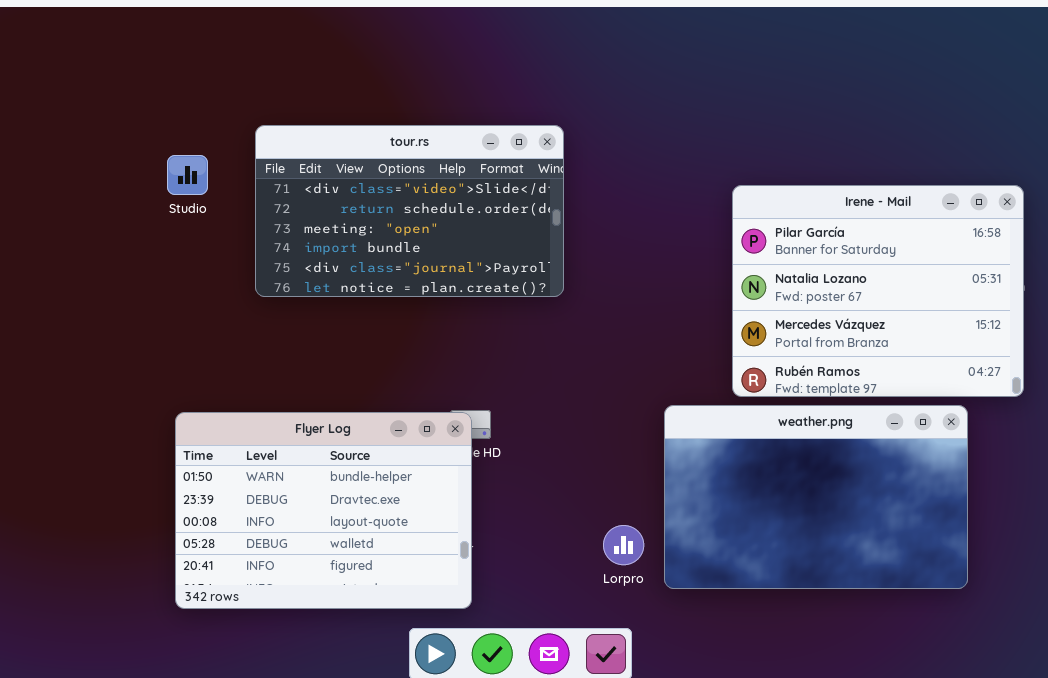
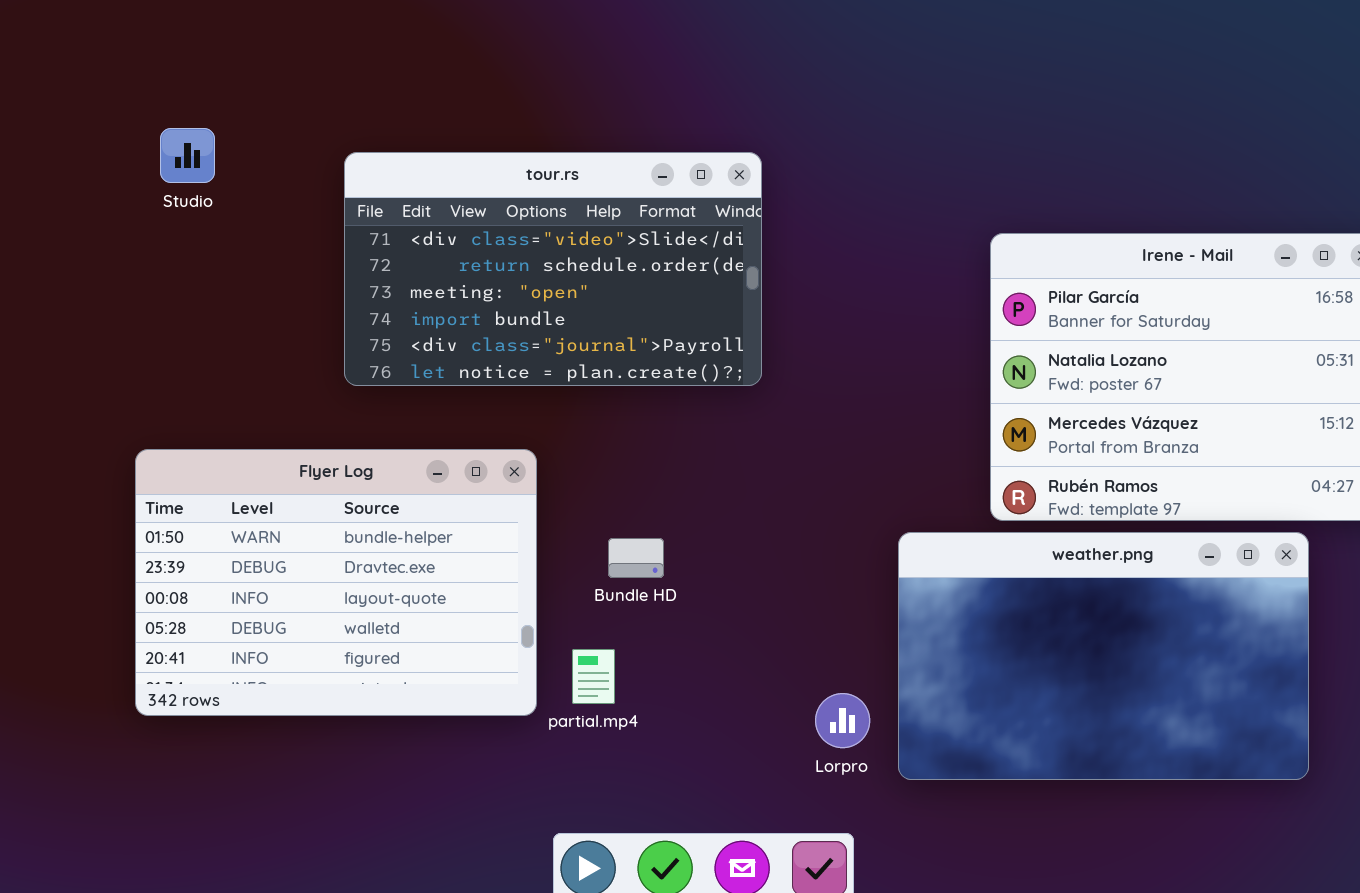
Studio: [167,155,208,195] -> [160,128,215,183], moved
Flyer Log: [175,412,472,609] -> [135,449,537,716], moved

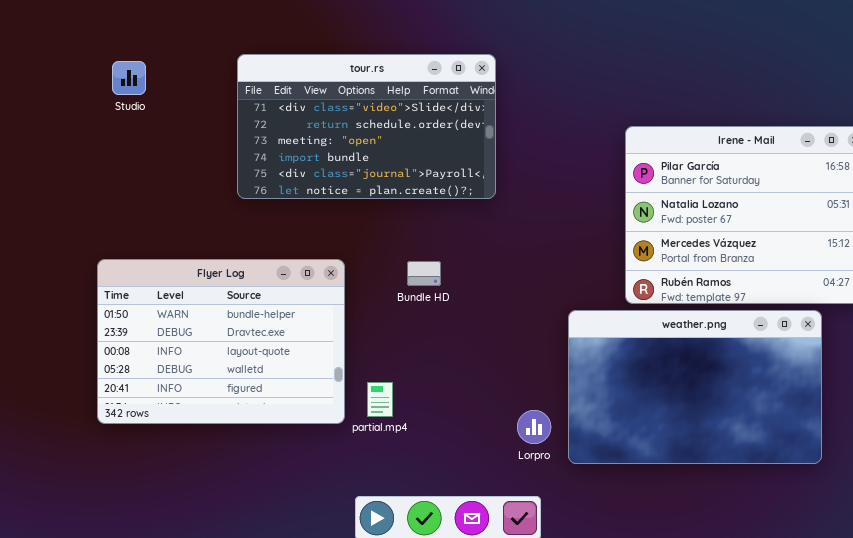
tour.rs: [344,152,762,386] -> [237,54,496,199], moved
Bundle HD: [608,538,664,578] -> [407,261,441,286], moved

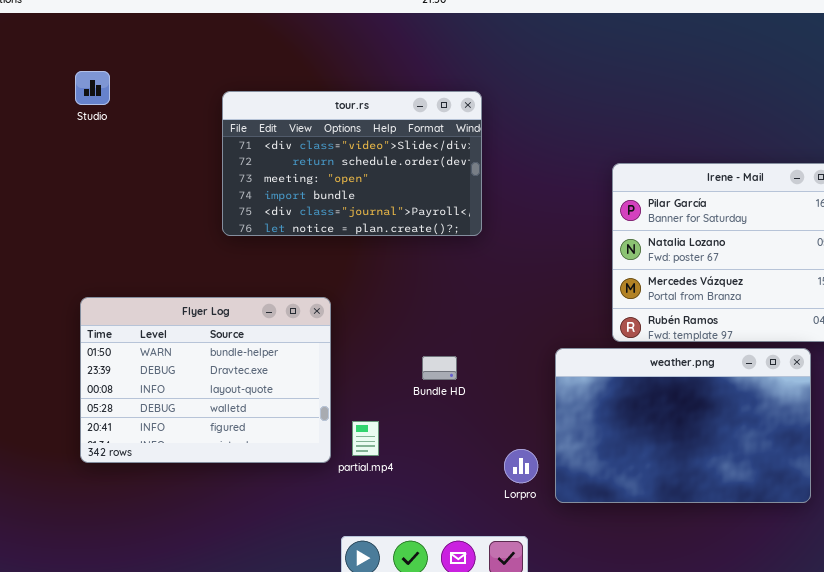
Studio: [112,61,146,95] -> [75,71,110,105], moved
Bundle HD: [407,261,441,286] -> [422,356,457,380], moved

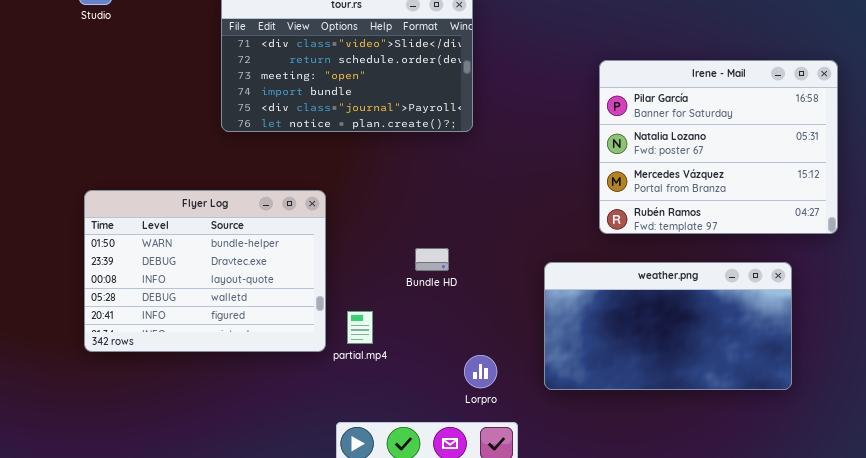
weather.png: [555,348,811,503] -> [544,262,792,390], resized
Lorpro: [504,449,538,483] -> [464,355,497,388], moved

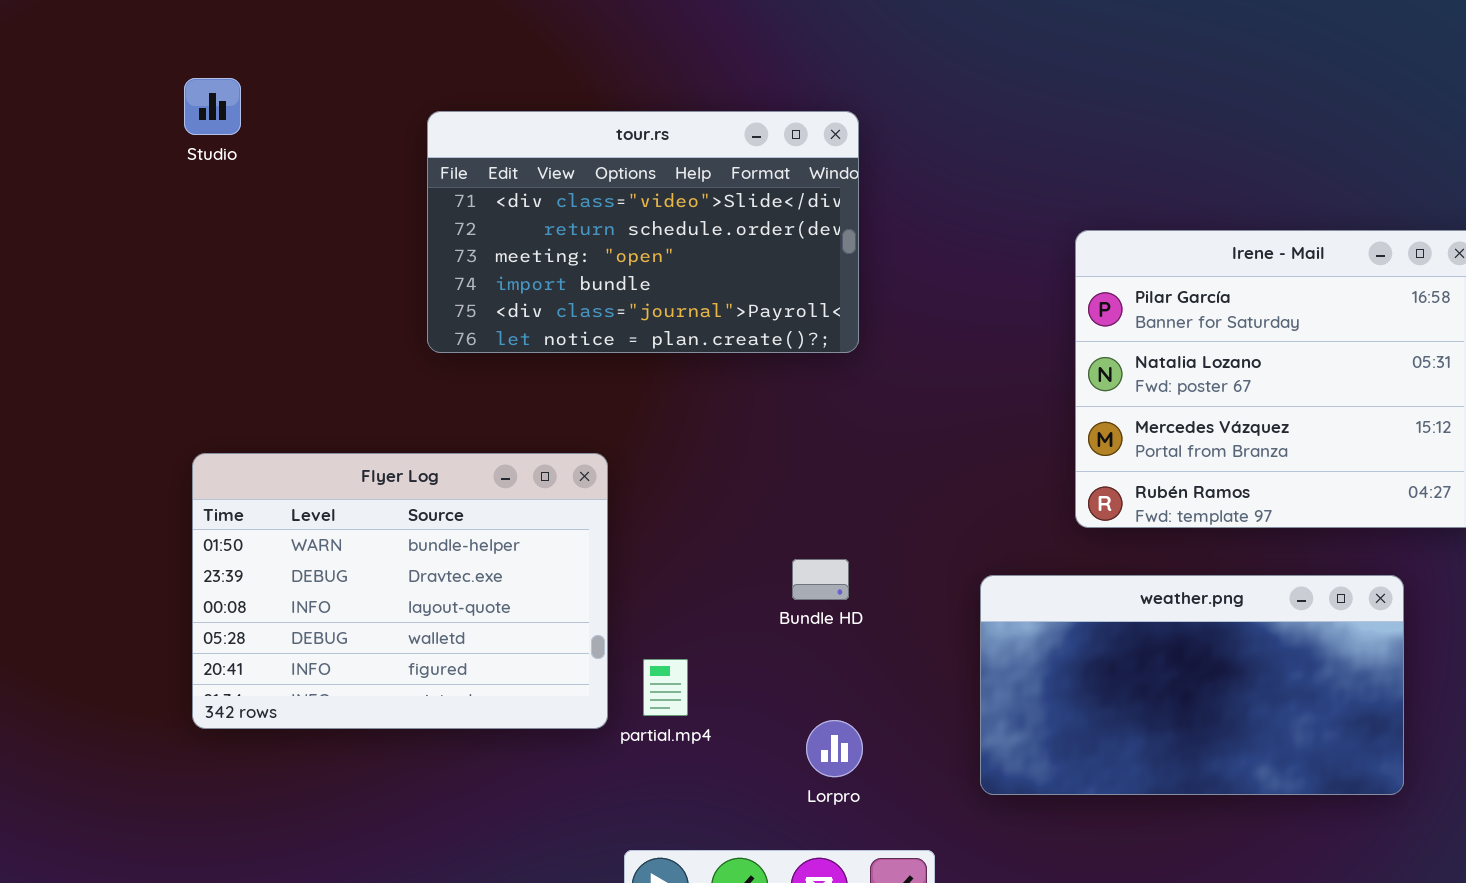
Bundle HD: [415,248,449,271] -> [792,559,849,600], moved
Lorpro: [464,355,497,388] -> [806,720,863,777], moved

